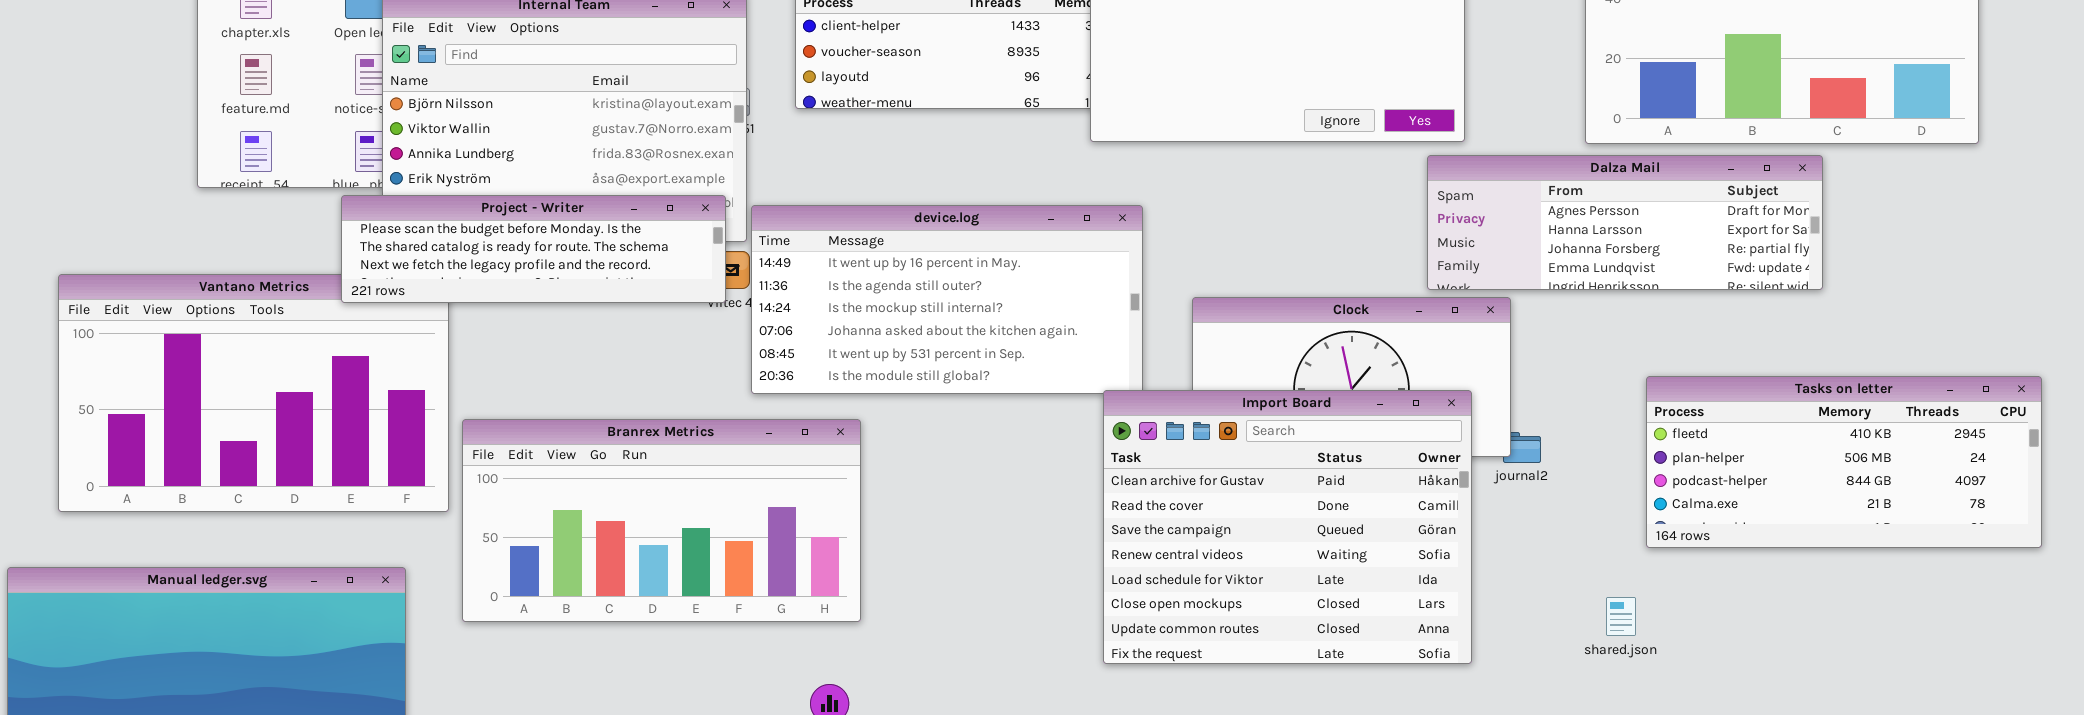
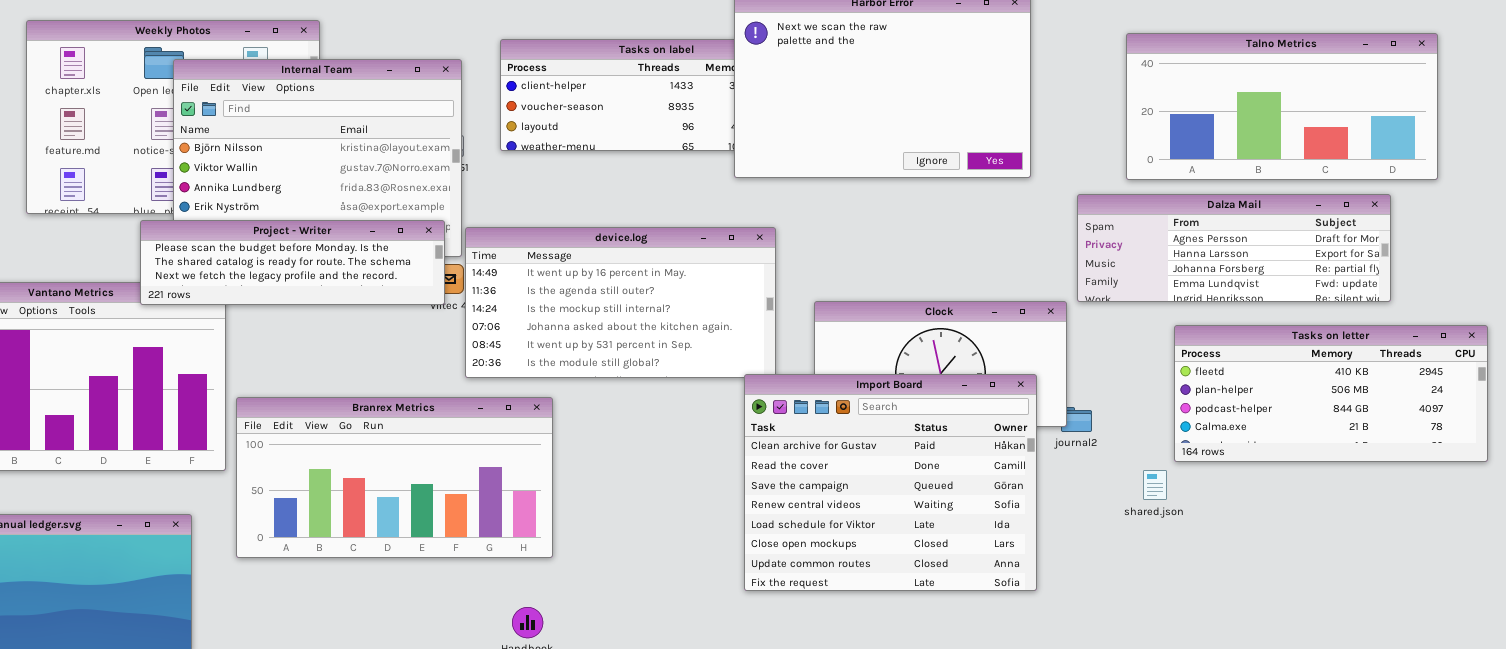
Dalza Mail: [1427,155,1823,290] -> [1077,194,1391,302], moved
Tasks on letter: [1646,376,2042,548] -> [1174,325,1488,462], moved
shared.json: [1606,597,1636,636] -> [1143,470,1167,500], moved

